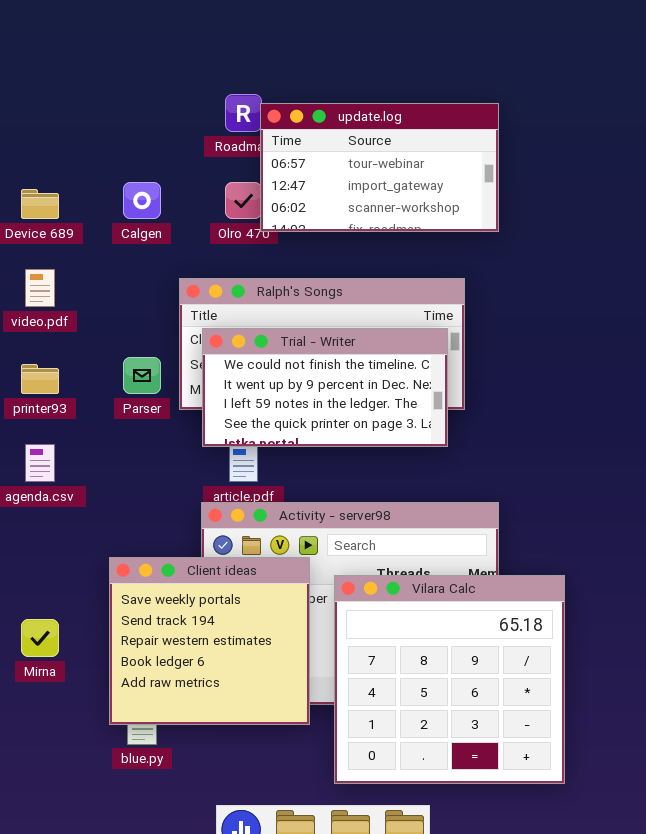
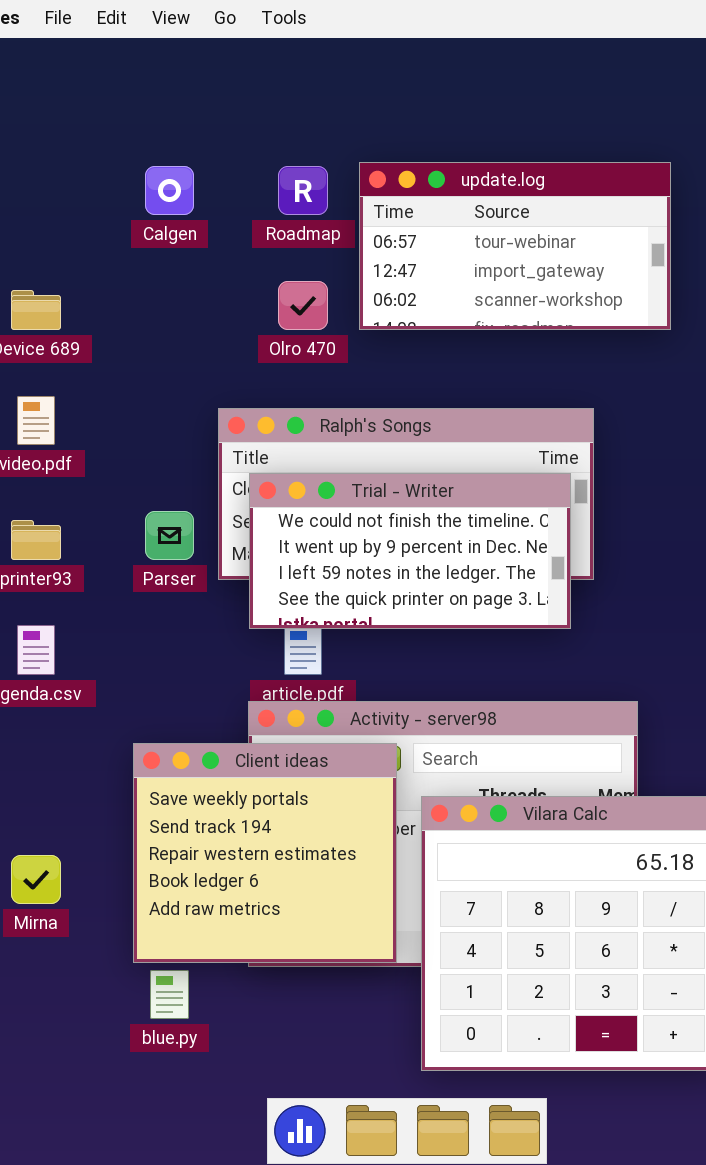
update.log: [260,103,499,232] -> [359,162,671,330], moved
Calgen: [123,182,161,219] -> [145,166,194,215], moved
Client ideas: [109,557,310,725] -> [133,743,397,963], moved

